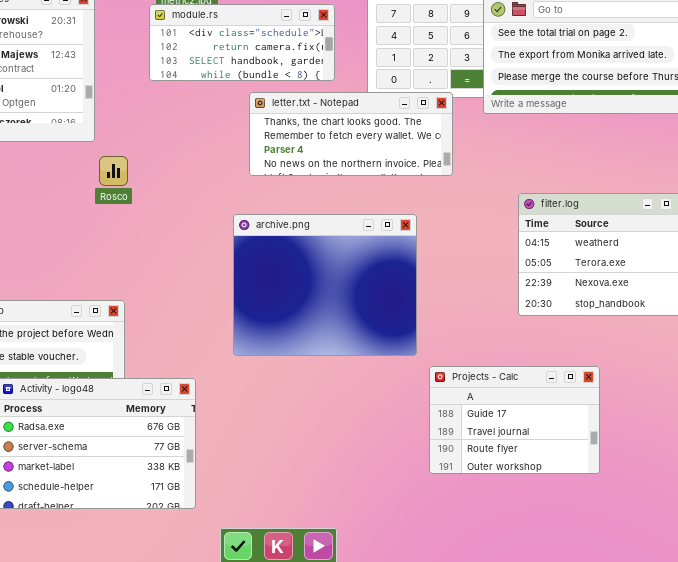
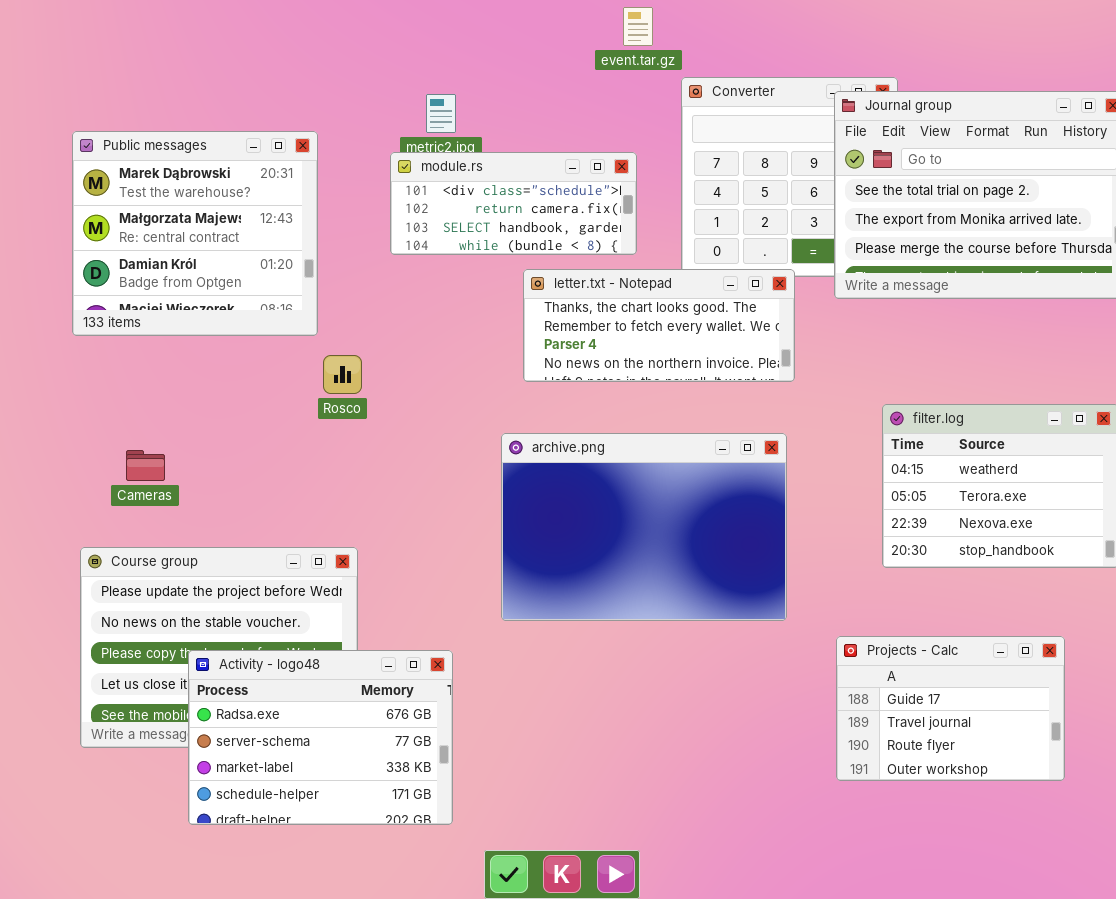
archive.png: [233,214,417,356] -> [501,433,787,621], resized
Projects - Calc: [429,366,600,474] -> [836,636,1065,781], moved

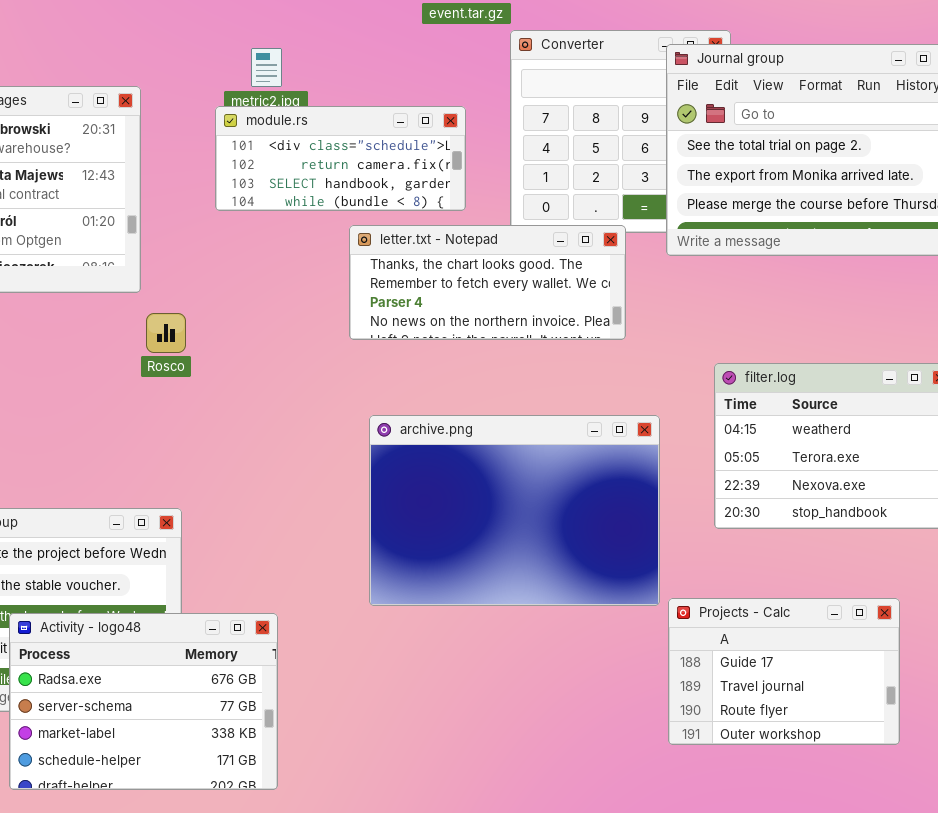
archive.png: [501,433,787,621] -> [369,415,660,606], moved

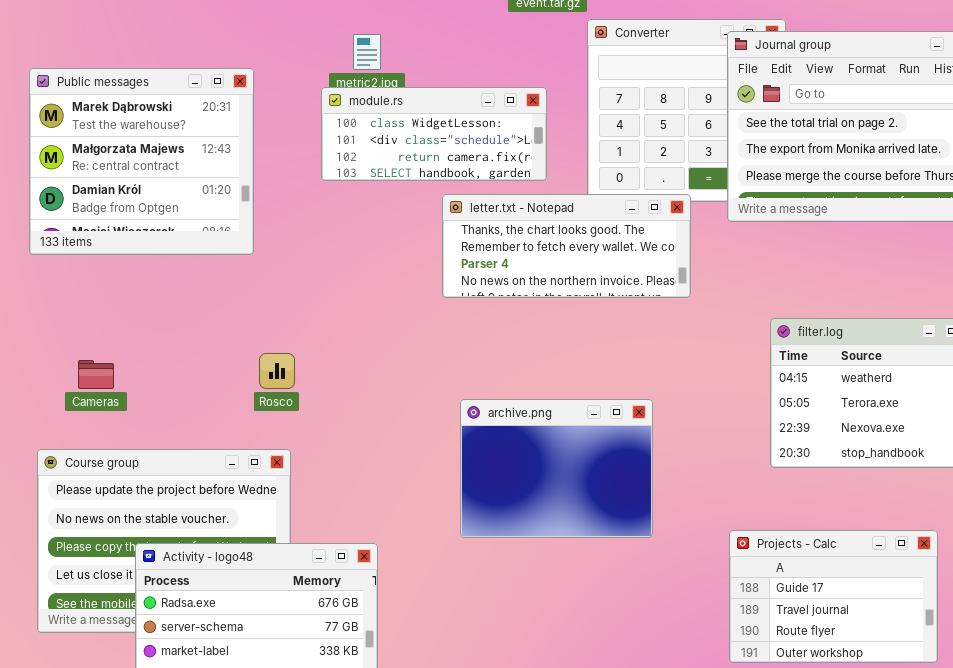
module.rs: [215,106,466,211] -> [321,87,547,181], scrolled up 1 row
Rosco: [146,313,186,353] -> [259,353,295,389], moved
archive.png: [369,415,660,606] -> [460,399,653,538], resized

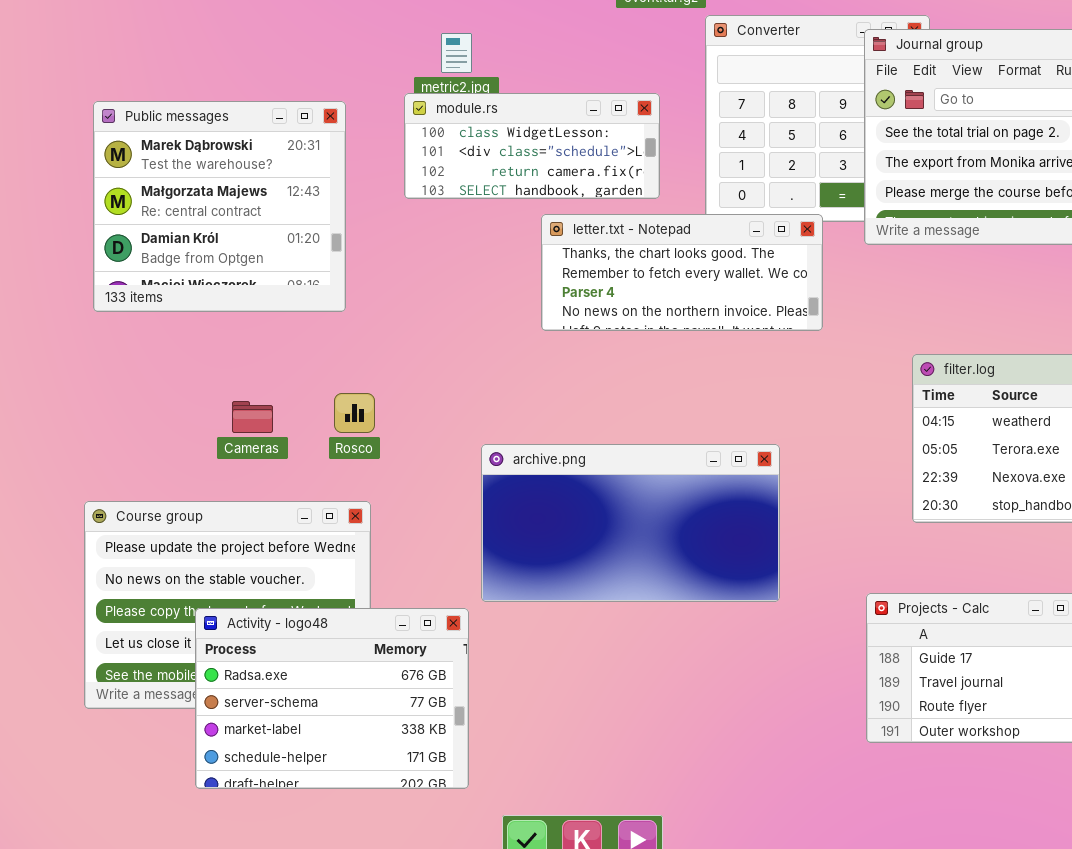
Public messages: [29,68,254,255] -> [93,101,346,312], moved
Cameras: [78,360,114,389] -> [232,401,273,433], moved
archive.png: [460,399,653,538] -> [481,444,780,602], resized

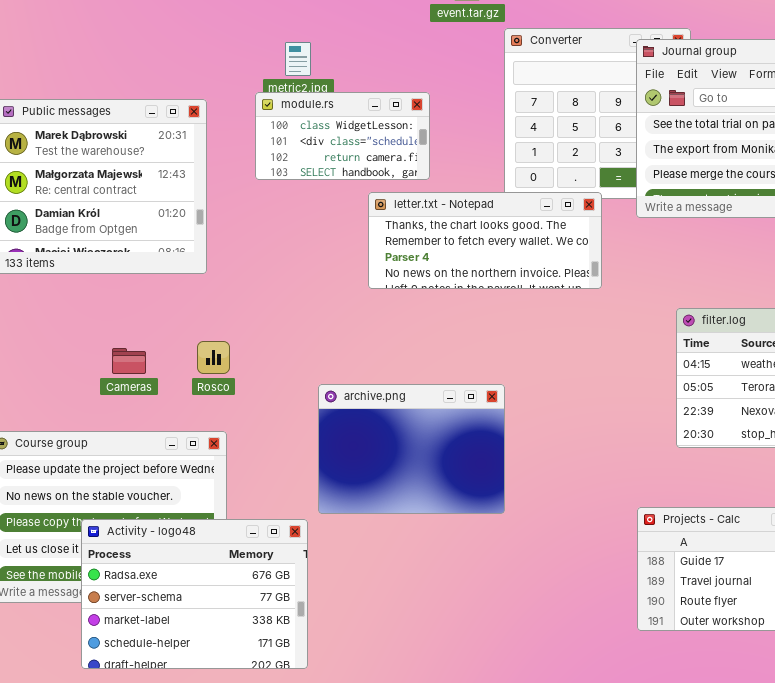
module.rs: [404,93,660,199] -> [255,92,430,180], resized
archive.png: [481,444,780,602] -> [318,384,505,514], resized

